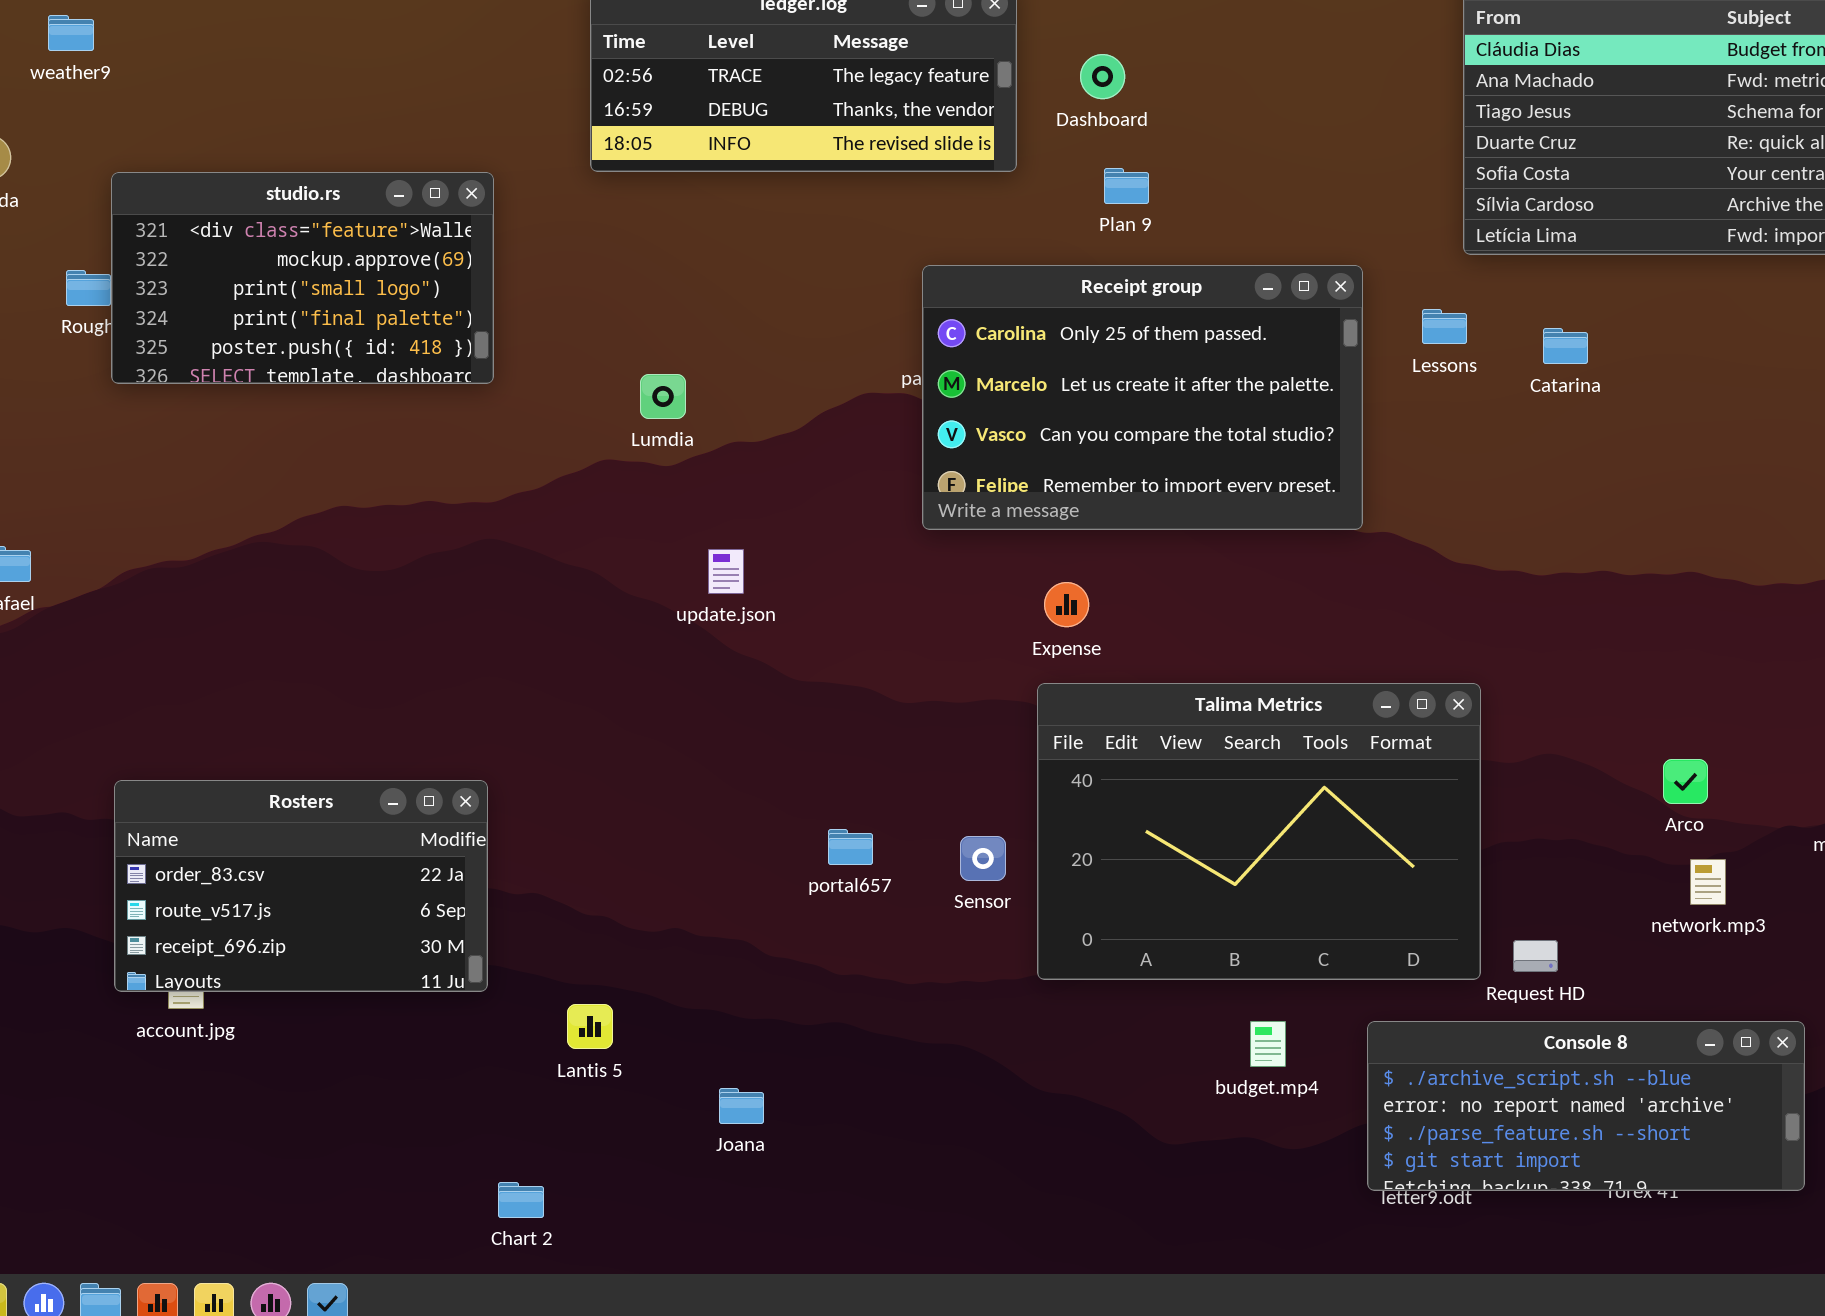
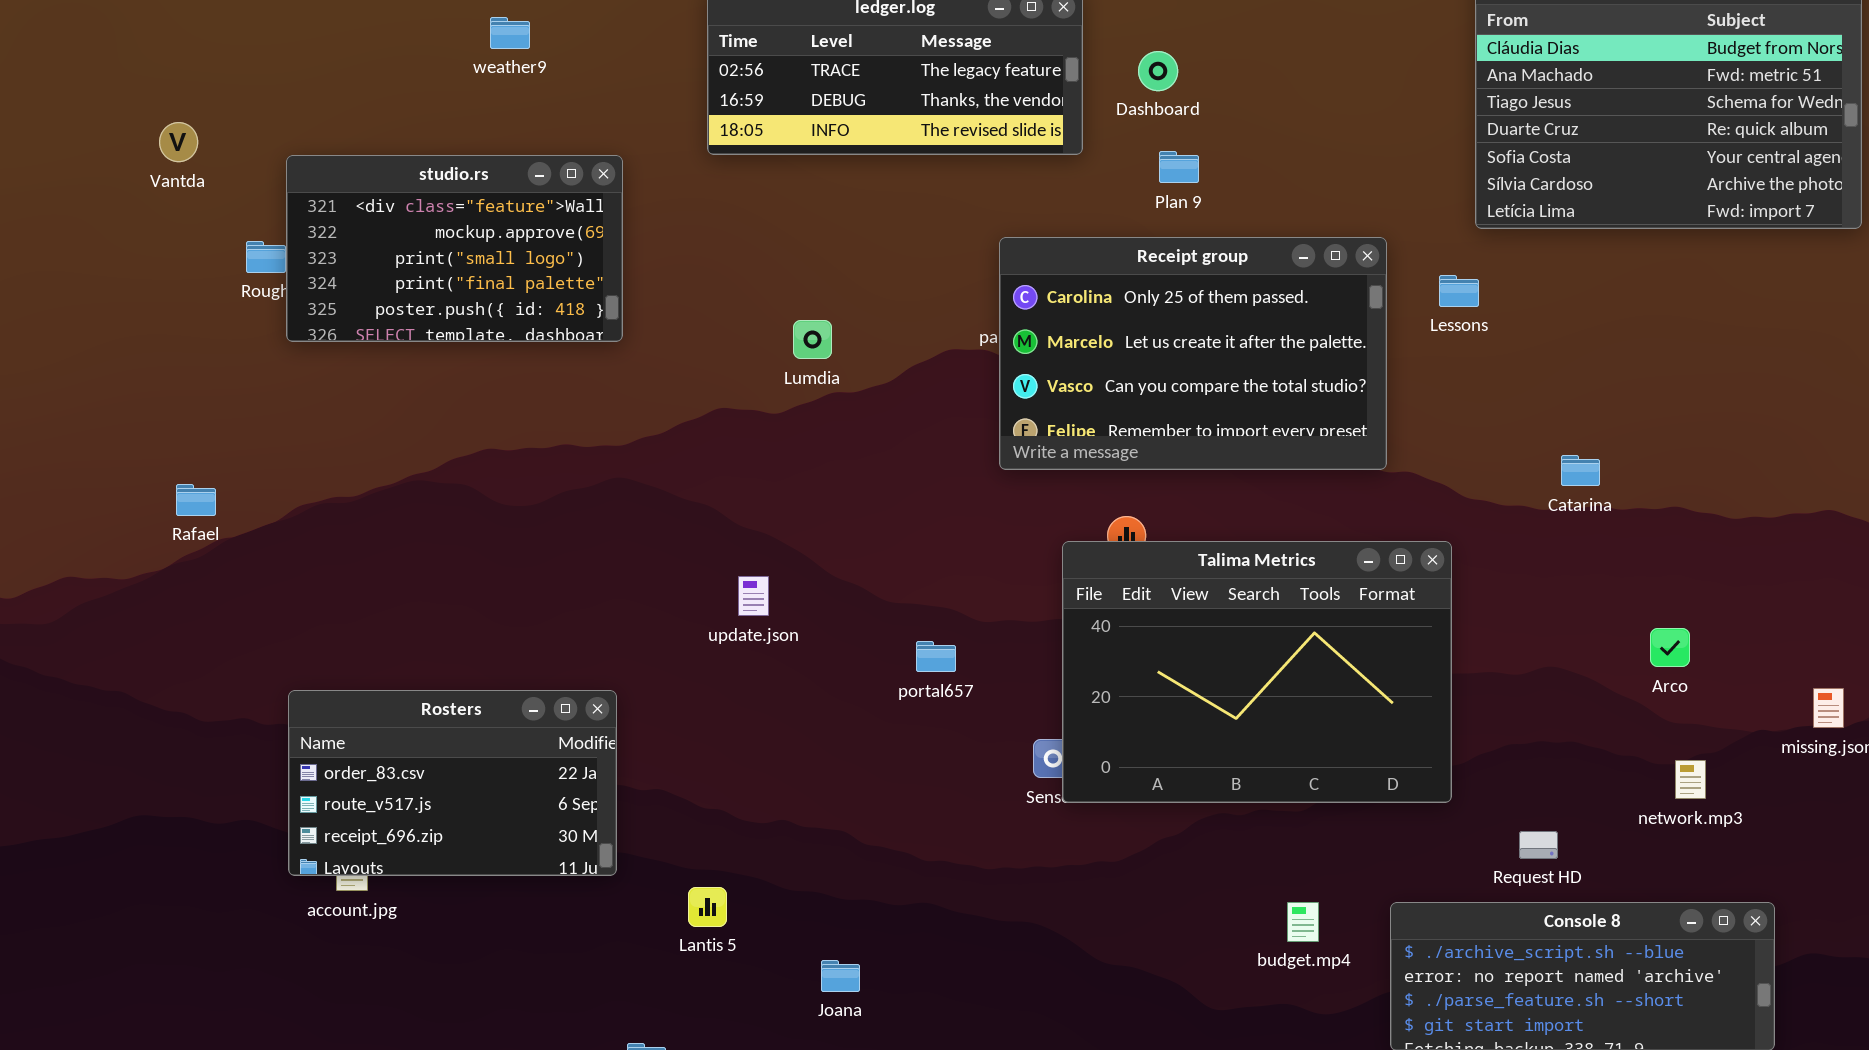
weather9: [48,15,94,51] -> [490,17,530,49], moved
Catarina: [1543,328,1588,364] -> [1561,455,1600,486], moved
Lumdia: [640,374,686,419] -> [793,320,832,359], moved
update.json: [708,549,744,594] -> [738,576,769,616], moved
Talima Metrics: [1037,683,1481,980] -> [1062,541,1452,803], moved
Arco: [1663,759,1708,804] -> [1650,628,1690,667], moved
portal657: [828,829,873,865] -> [916,641,956,672], moved

